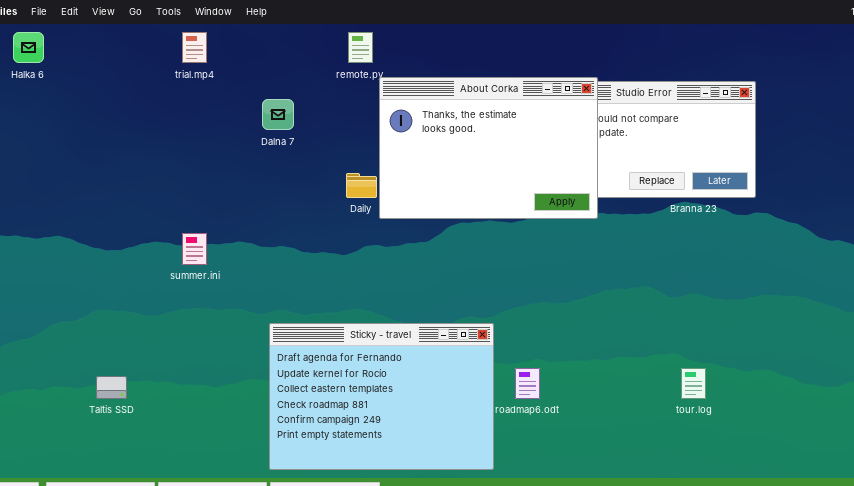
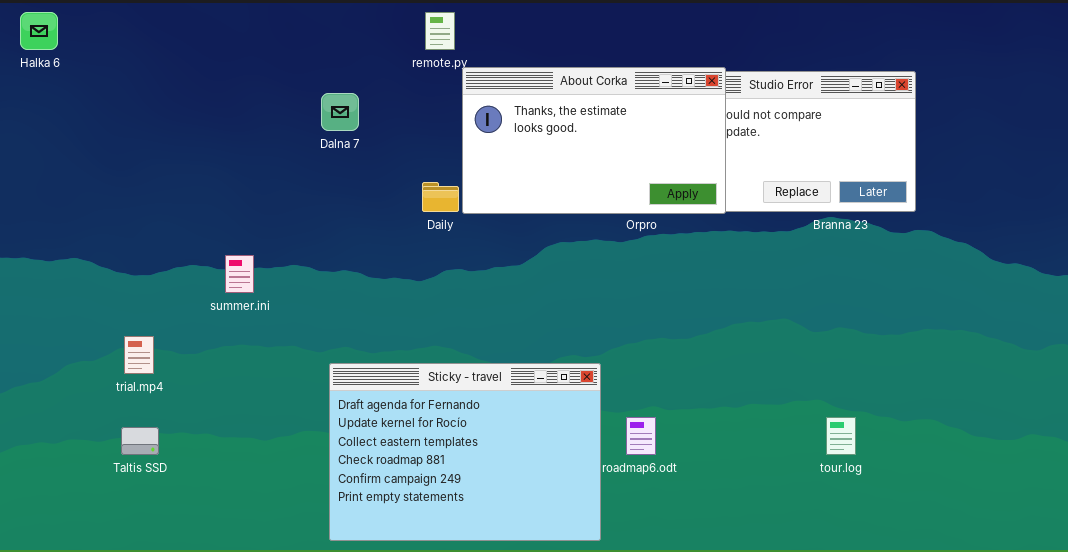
trial.mp4: [182,32,207,63] -> [124,336,154,374], moved
About Corka: [379,77,598,219] -> [462,67,726,214], resized

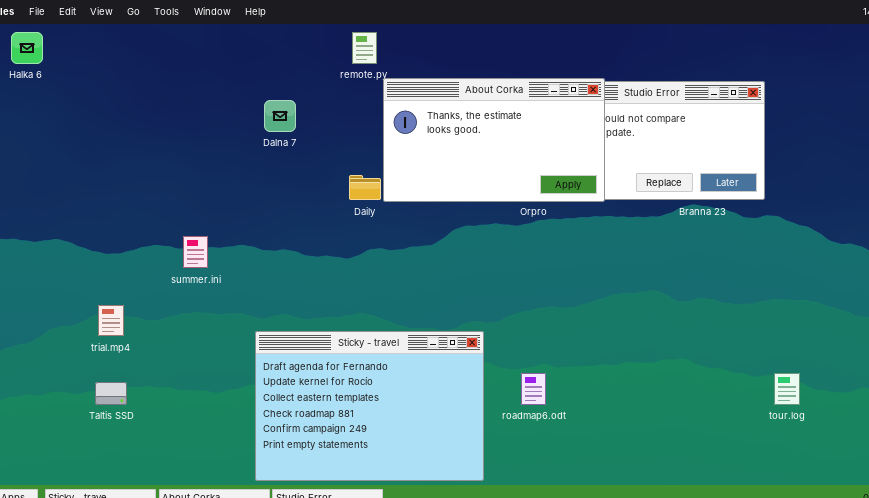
Sticky - travel: [329,363,601,541] -> [255,331,484,481], moved
tour.log: [826,417,856,455] -> [774,373,800,405], moved

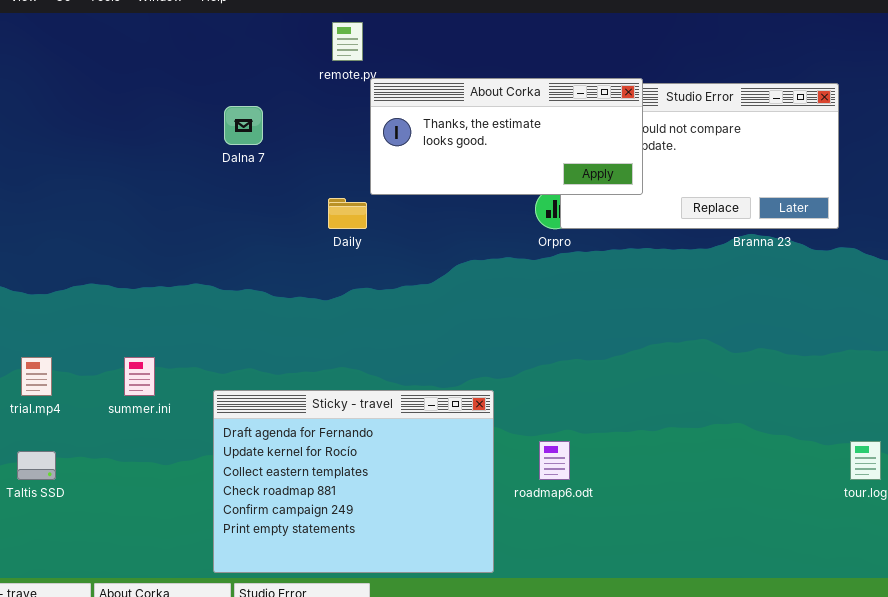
About Corka: [383,78,605,202] -> [370,78,643,195], resized
summer.ini: [183,236,208,268] -> [124,357,155,396], moved

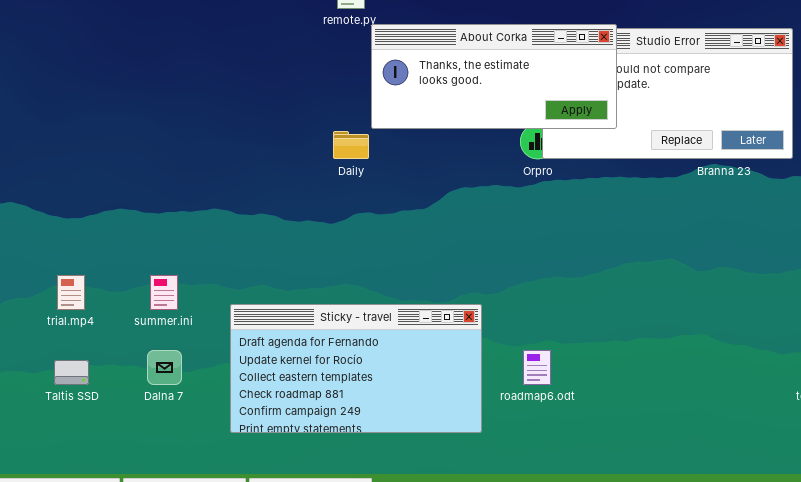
Dalna 7: [224,106,263,145] -> [147,350,182,385], moved
Sticky - travel: [213,390,494,573] -> [230,304,482,433], resized

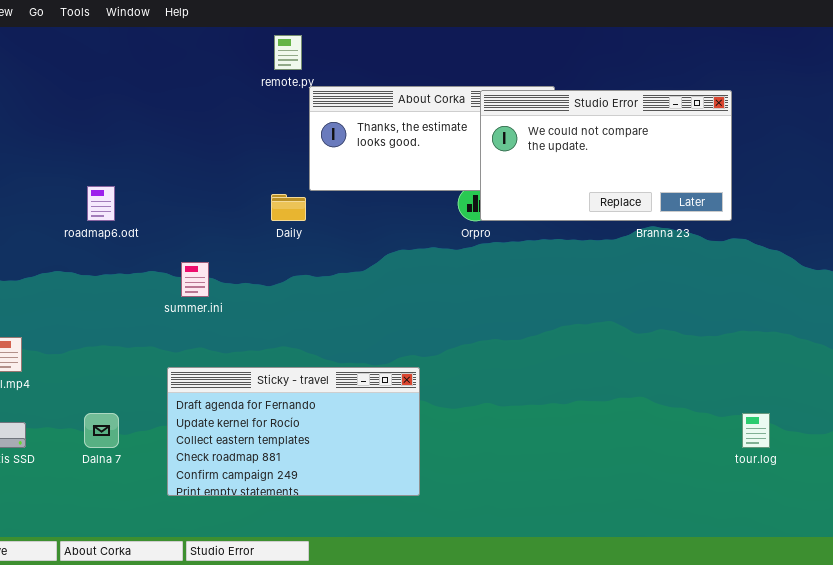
Studio Error: [542,28,793,159] -> [480,90,732,221], raised
summer.ini: [150,275,178,310] -> [181,262,209,297], moved
roadmap6.odt: [523,350,551,385] -> [87,186,115,221], moved

